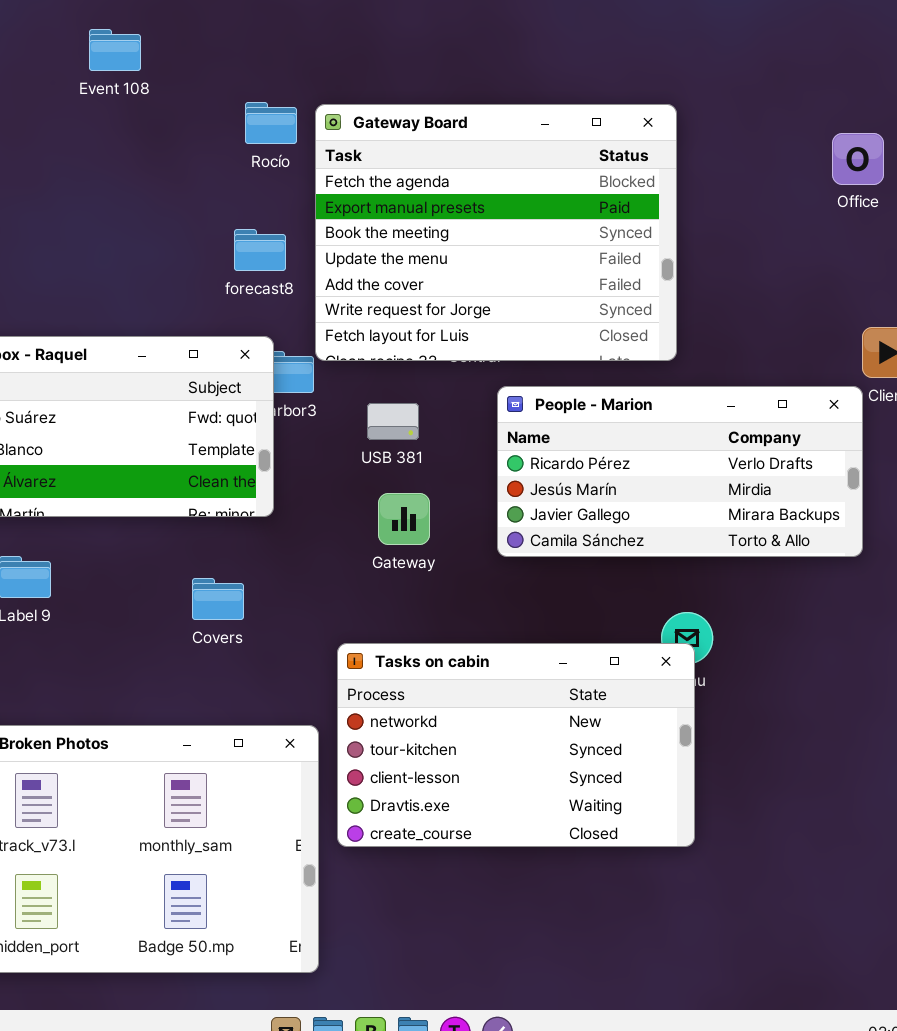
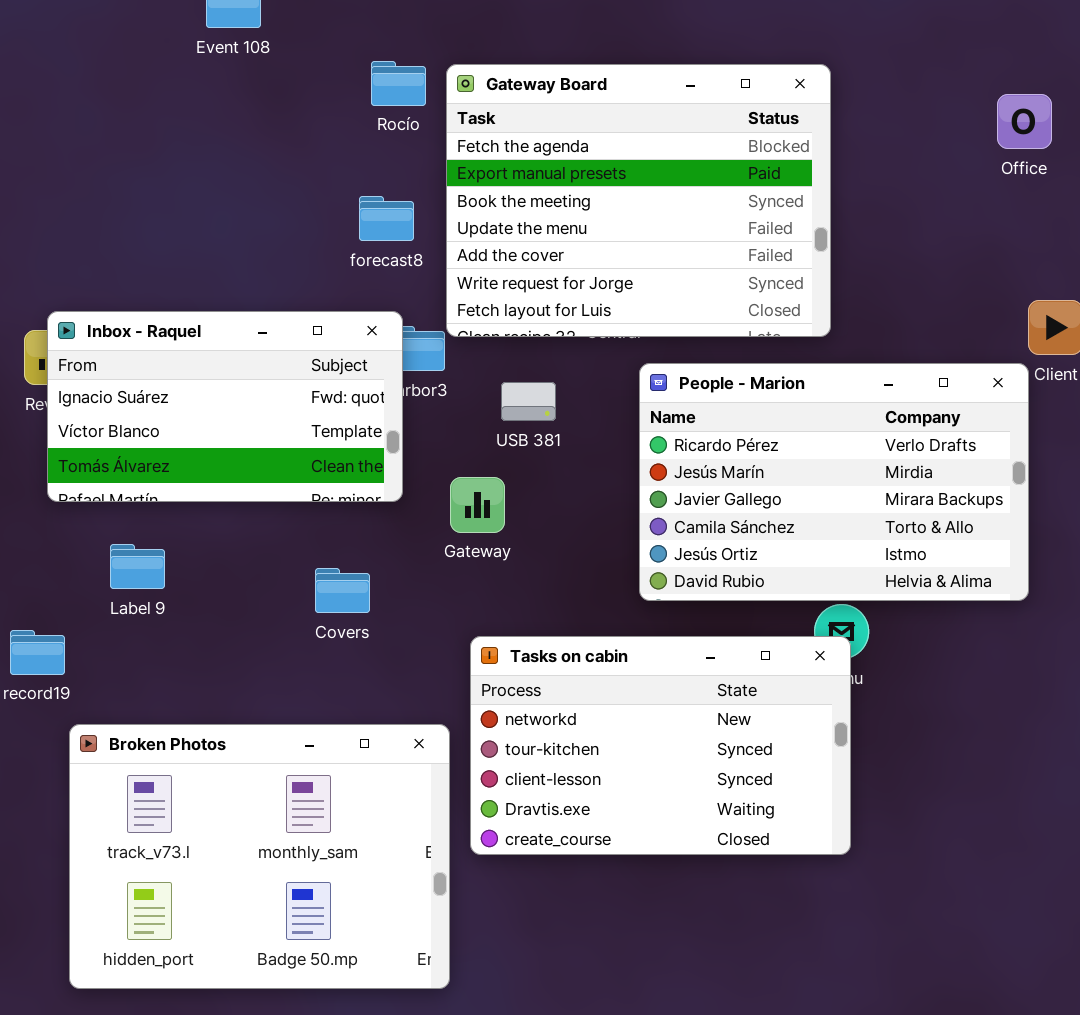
People - Marion: [497,386,863,557] -> [639,363,1029,601], resized
Gateway: [378,493,430,545] -> [450,477,505,533], moved

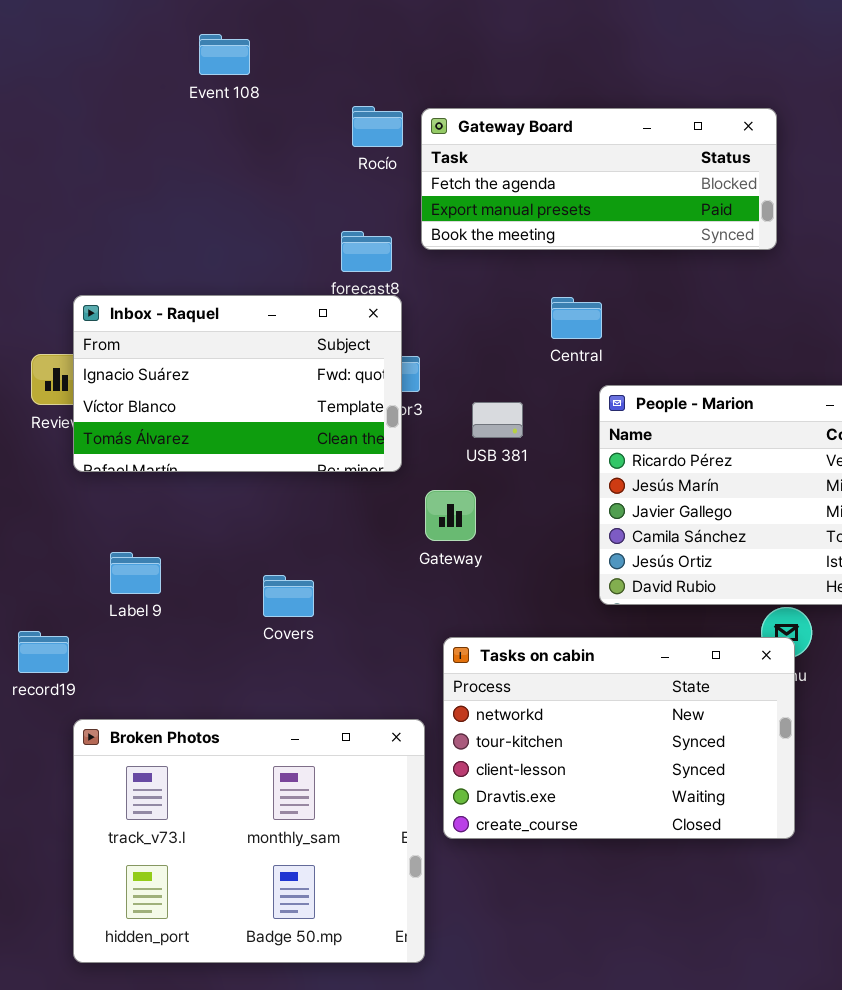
Gateway Board: [446,64,831,337] -> [421,108,777,250], resized
Inbox - Raquel: [47,311,403,502] -> [73,295,402,472], moved
Covers: [315,568,370,613] -> [263,575,314,617], moved

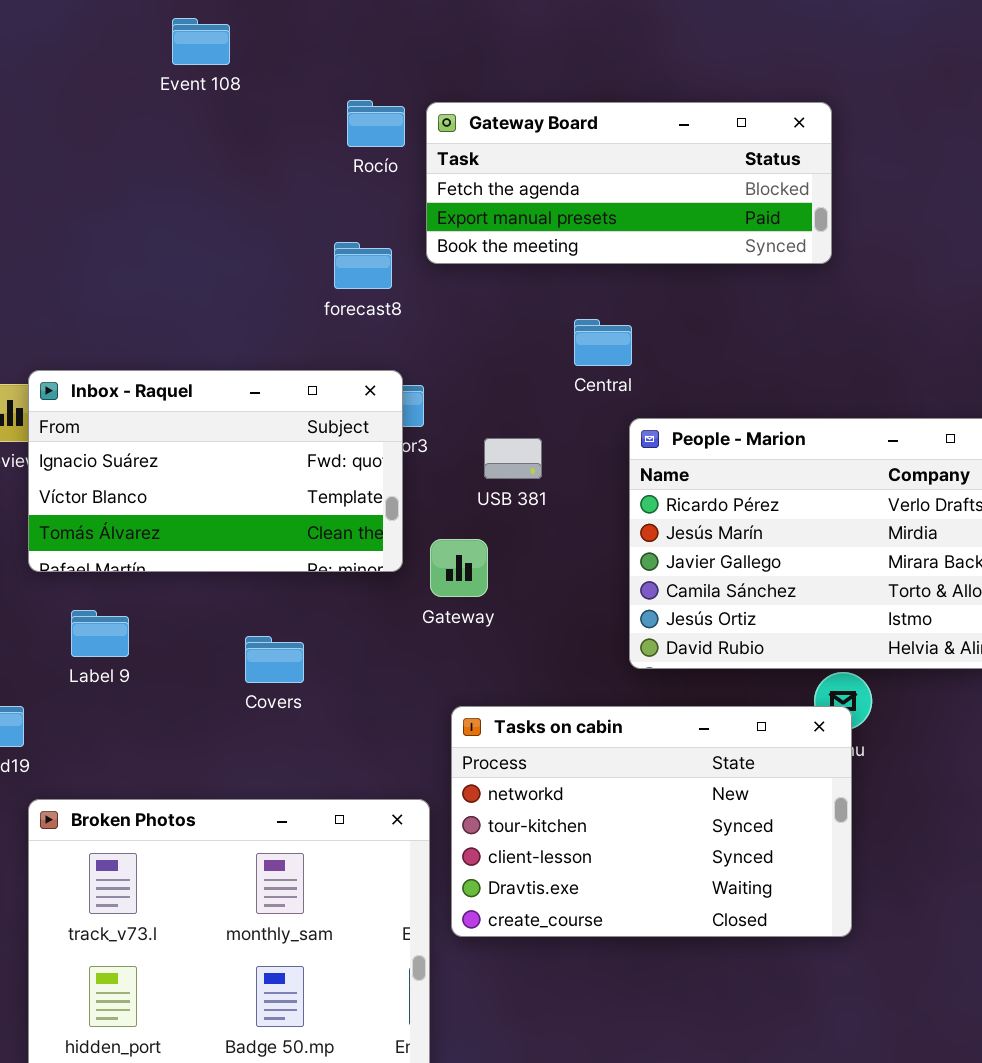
Inbox - Raquel: [73,295,402,472] -> [28,370,403,572], moved

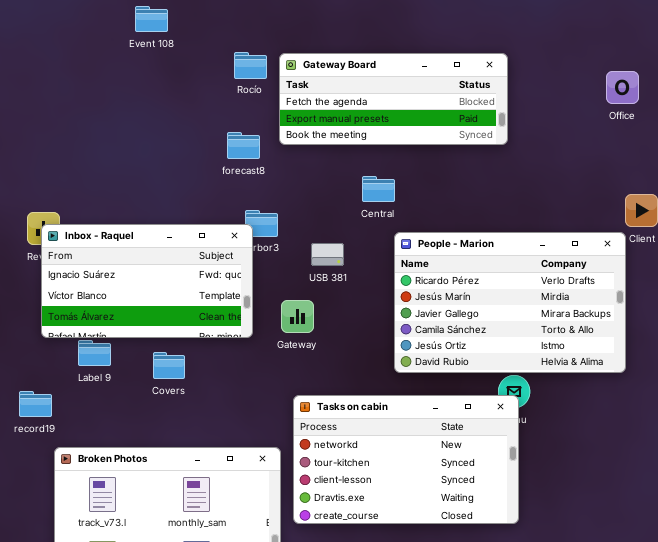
Inbox - Raquel: [28,370,403,572] -> [41,224,253,338], moved
Covers: [245,636,304,683] -> [153,352,185,379], moved

